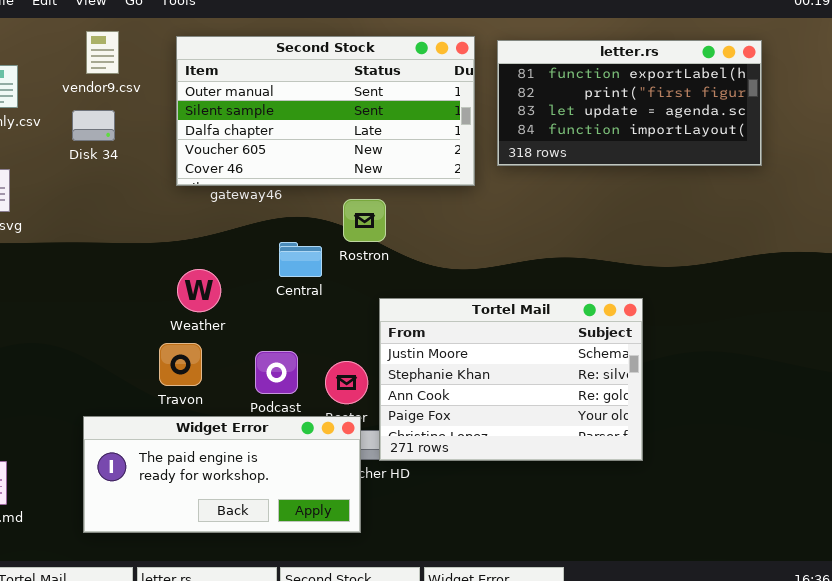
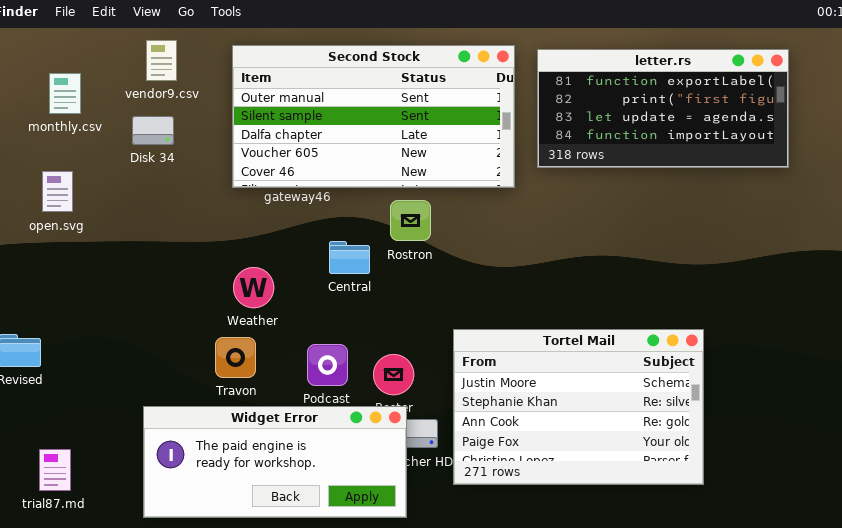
Tortel Mail: [379,298,643,461] -> [453,329,704,485], moved

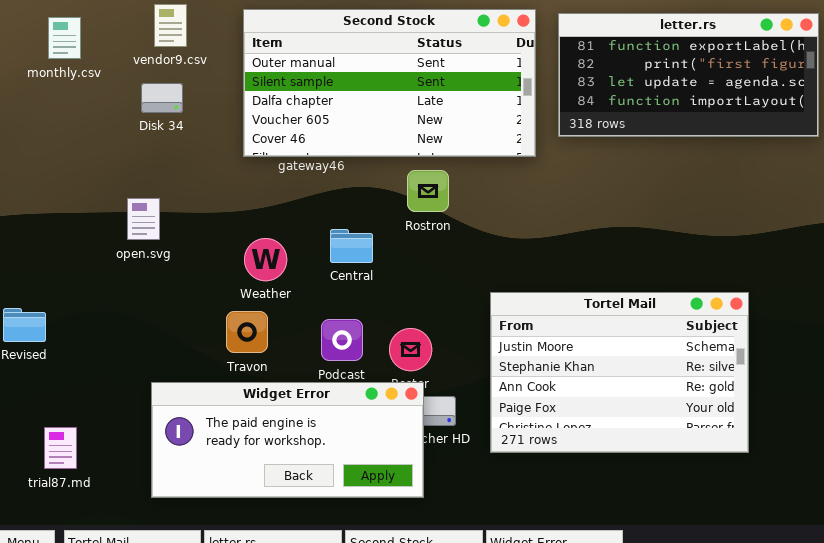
monthly.csv: [49,73,81,114] -> [48,17,81,59], moved
open.svg: [42,171,73,212] -> [127,198,160,240], moved
Central: [329,241,370,274] -> [330,229,373,263], moved
Tortel Mail: [453,329,704,485] -> [490,292,749,453], moved

